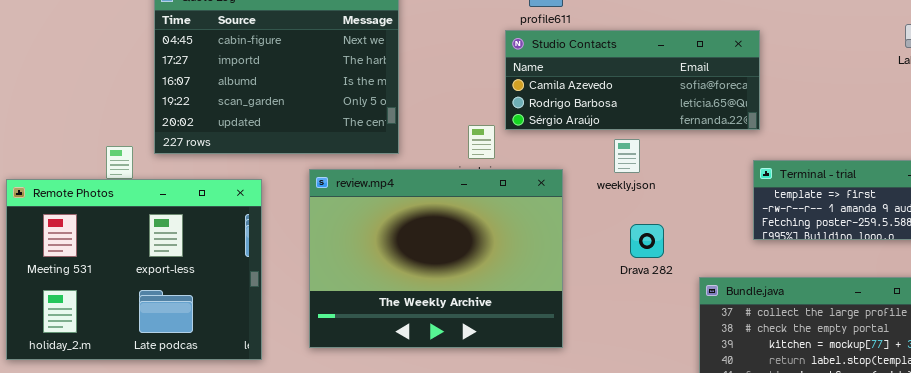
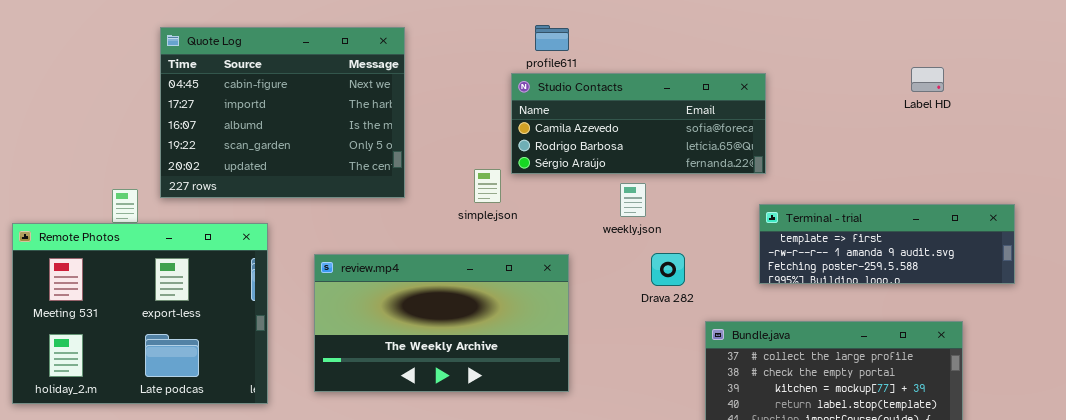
review.mp4: [309,169,563,348] -> [314,254,569,392], resized
Drava 282: [630,224,664,258] -> [651,253,685,286], moved

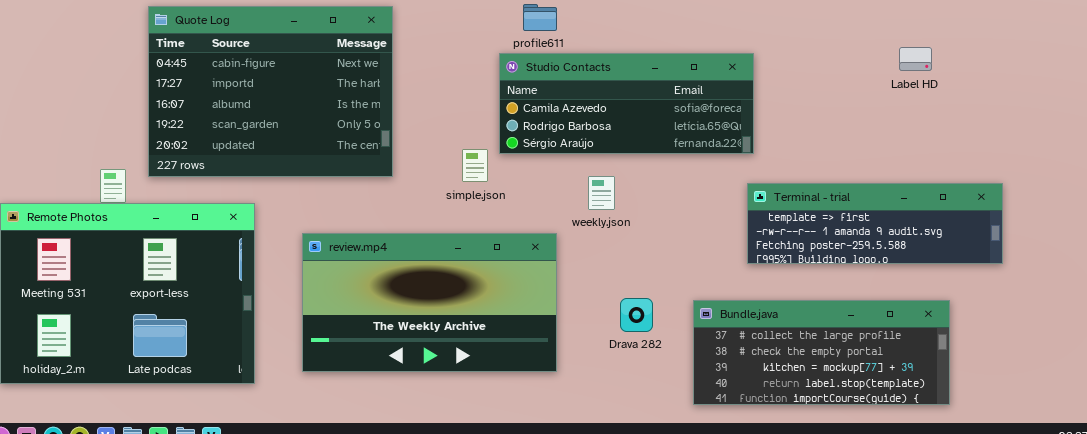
weekly.json: [620,183,646,217] -> [588,176,615,210], moved
Drava 282: [651,253,685,286] -> [620,298,653,332], moved

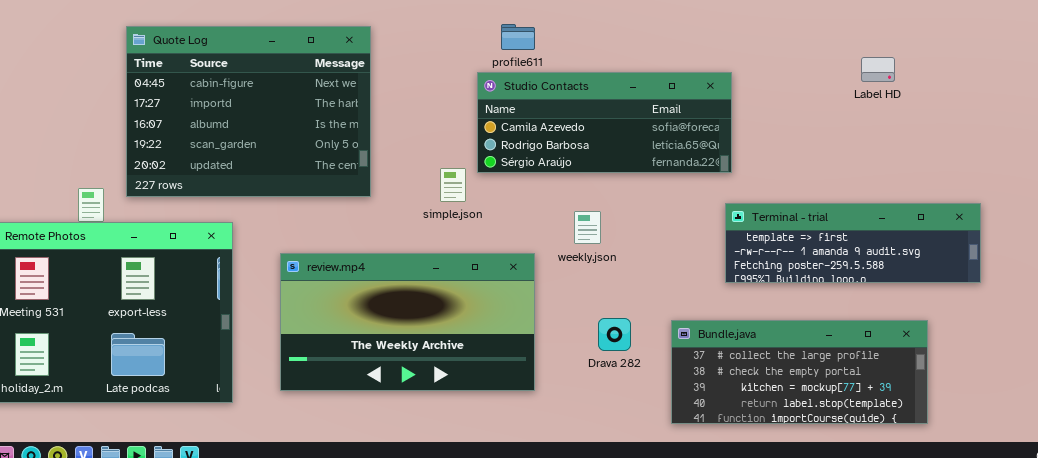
Label HD: [899,47,932,71] -> [861,57,895,82], moved
weekly.json: [588,176,615,210] -> [574,211,601,244], moved

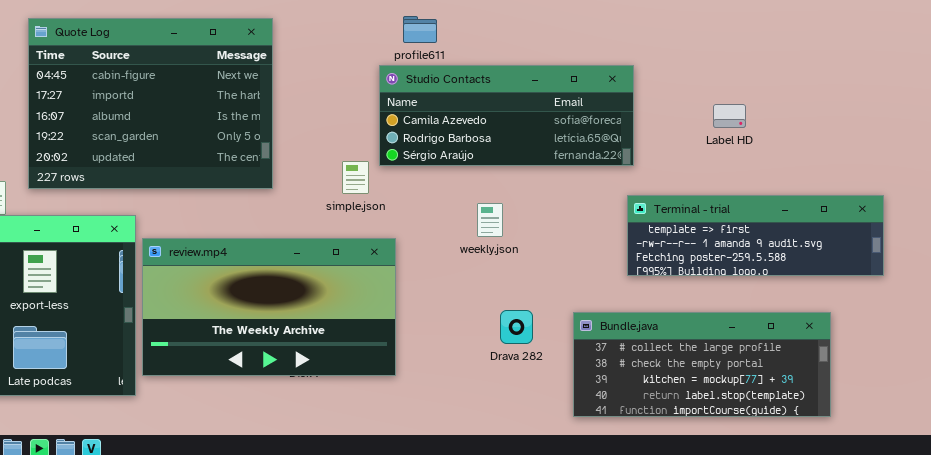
Label HD: [861,57,895,82] -> [713,104,746,128], moved
review.mp4: [280,253,535,391] -> [142,238,396,376], moved

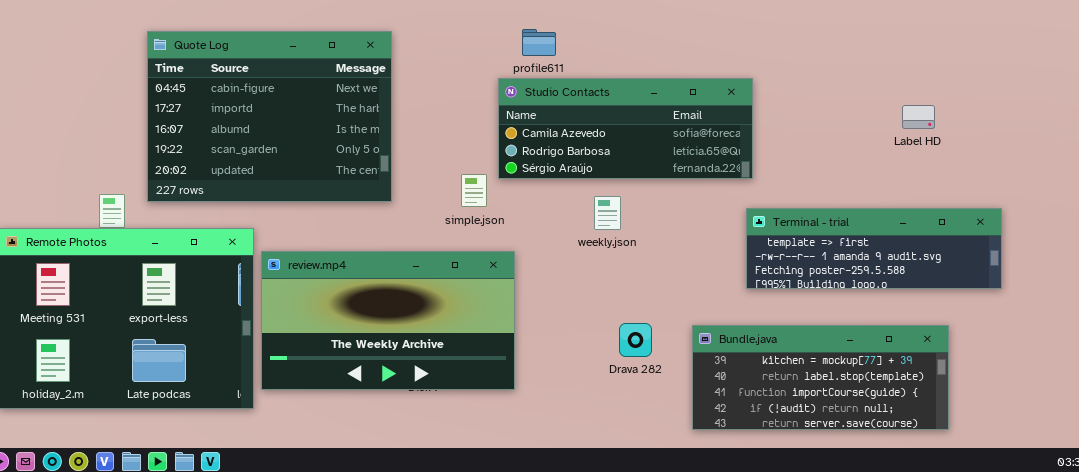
Label HD: [713,104,746,128] -> [902,105,935,129], moved
weekly.json: [477,203,503,237] -> [594,196,621,230], moved
Bundle.java: [573,312,831,417] -> [692,325,949,430], scrolled down 2 rows

